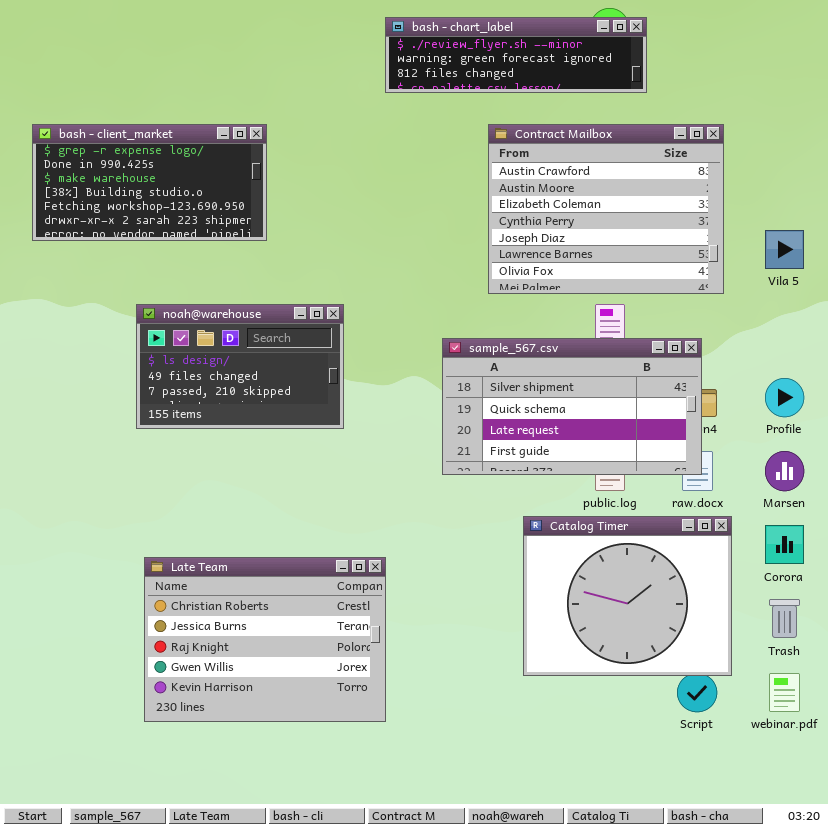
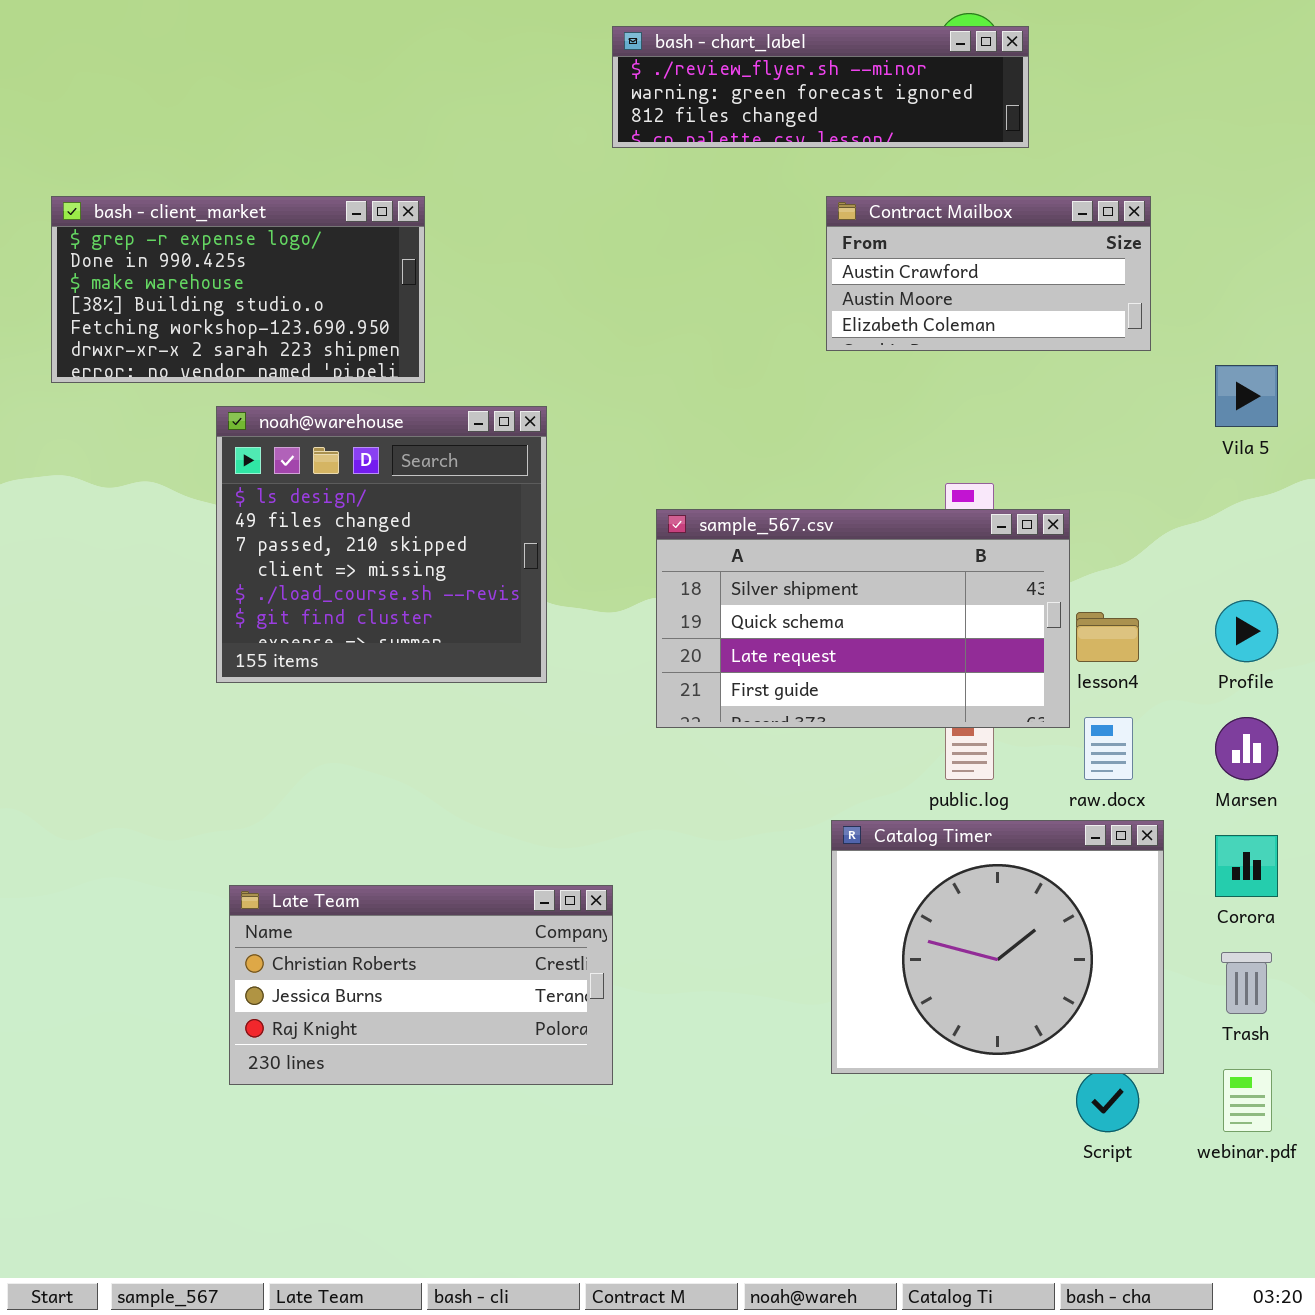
Contract Mailbox: [488,124,724,294] -> [826,196,1151,351], resized
noah@warehouse: [136,304,344,429] -> [216,406,547,683], resized
sample_567.csv: [442,338,702,475] -> [656,509,1070,728], moved
Late Team: [144,557,386,722] -> [229,885,613,1085], resized

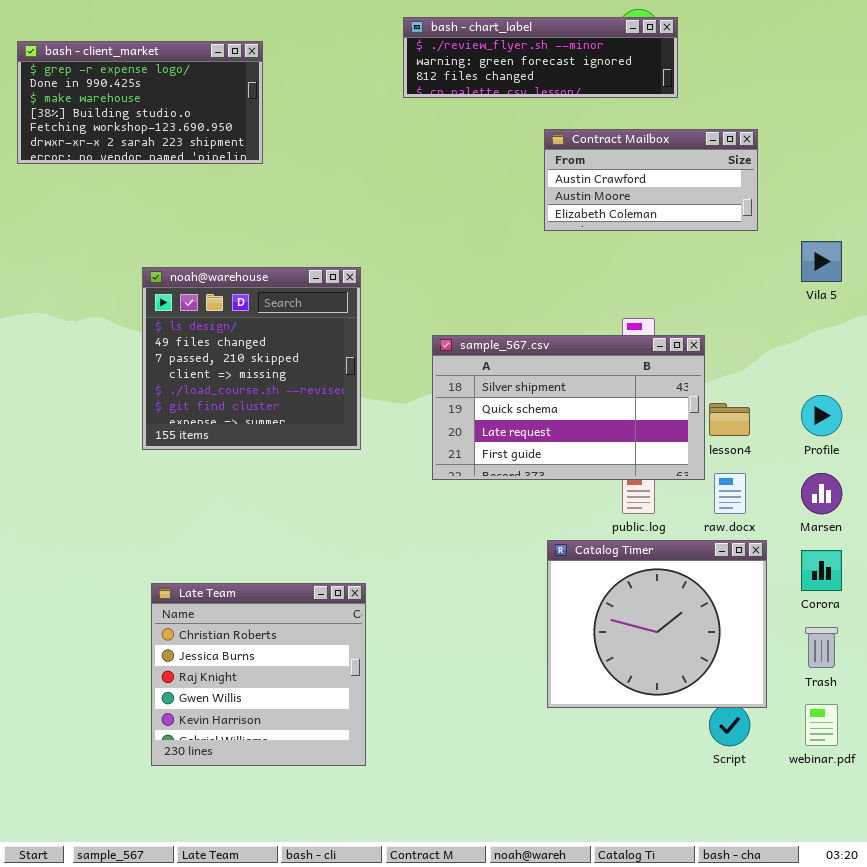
bash - client_market: [51,196,425,383] -> [17,41,263,164], moved
Late Team: [229,885,613,1085] -> [151,583,366,766], resized

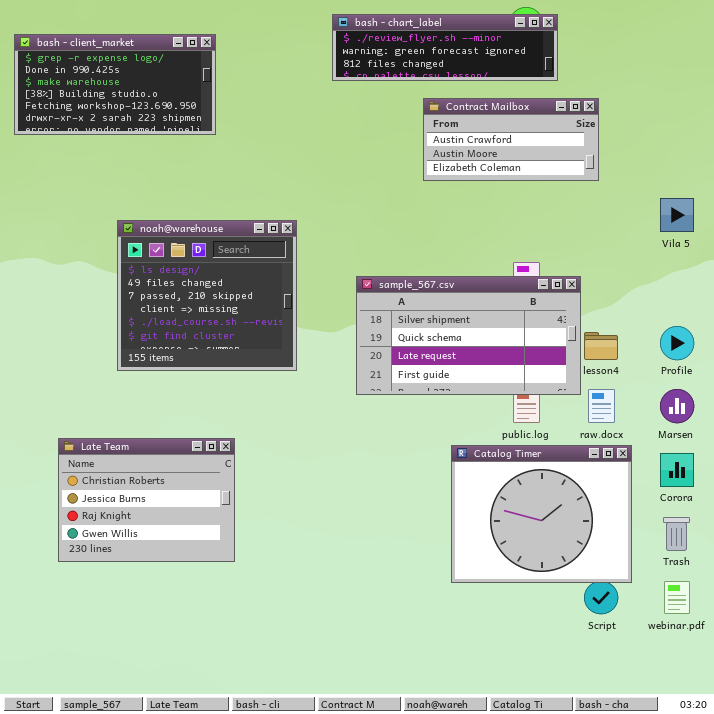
Contract Mailbox: [544,129,758,231] -> [423,98,599,181], moved
Late Team: [151,583,366,766] -> [58,438,235,562], moved, resized

